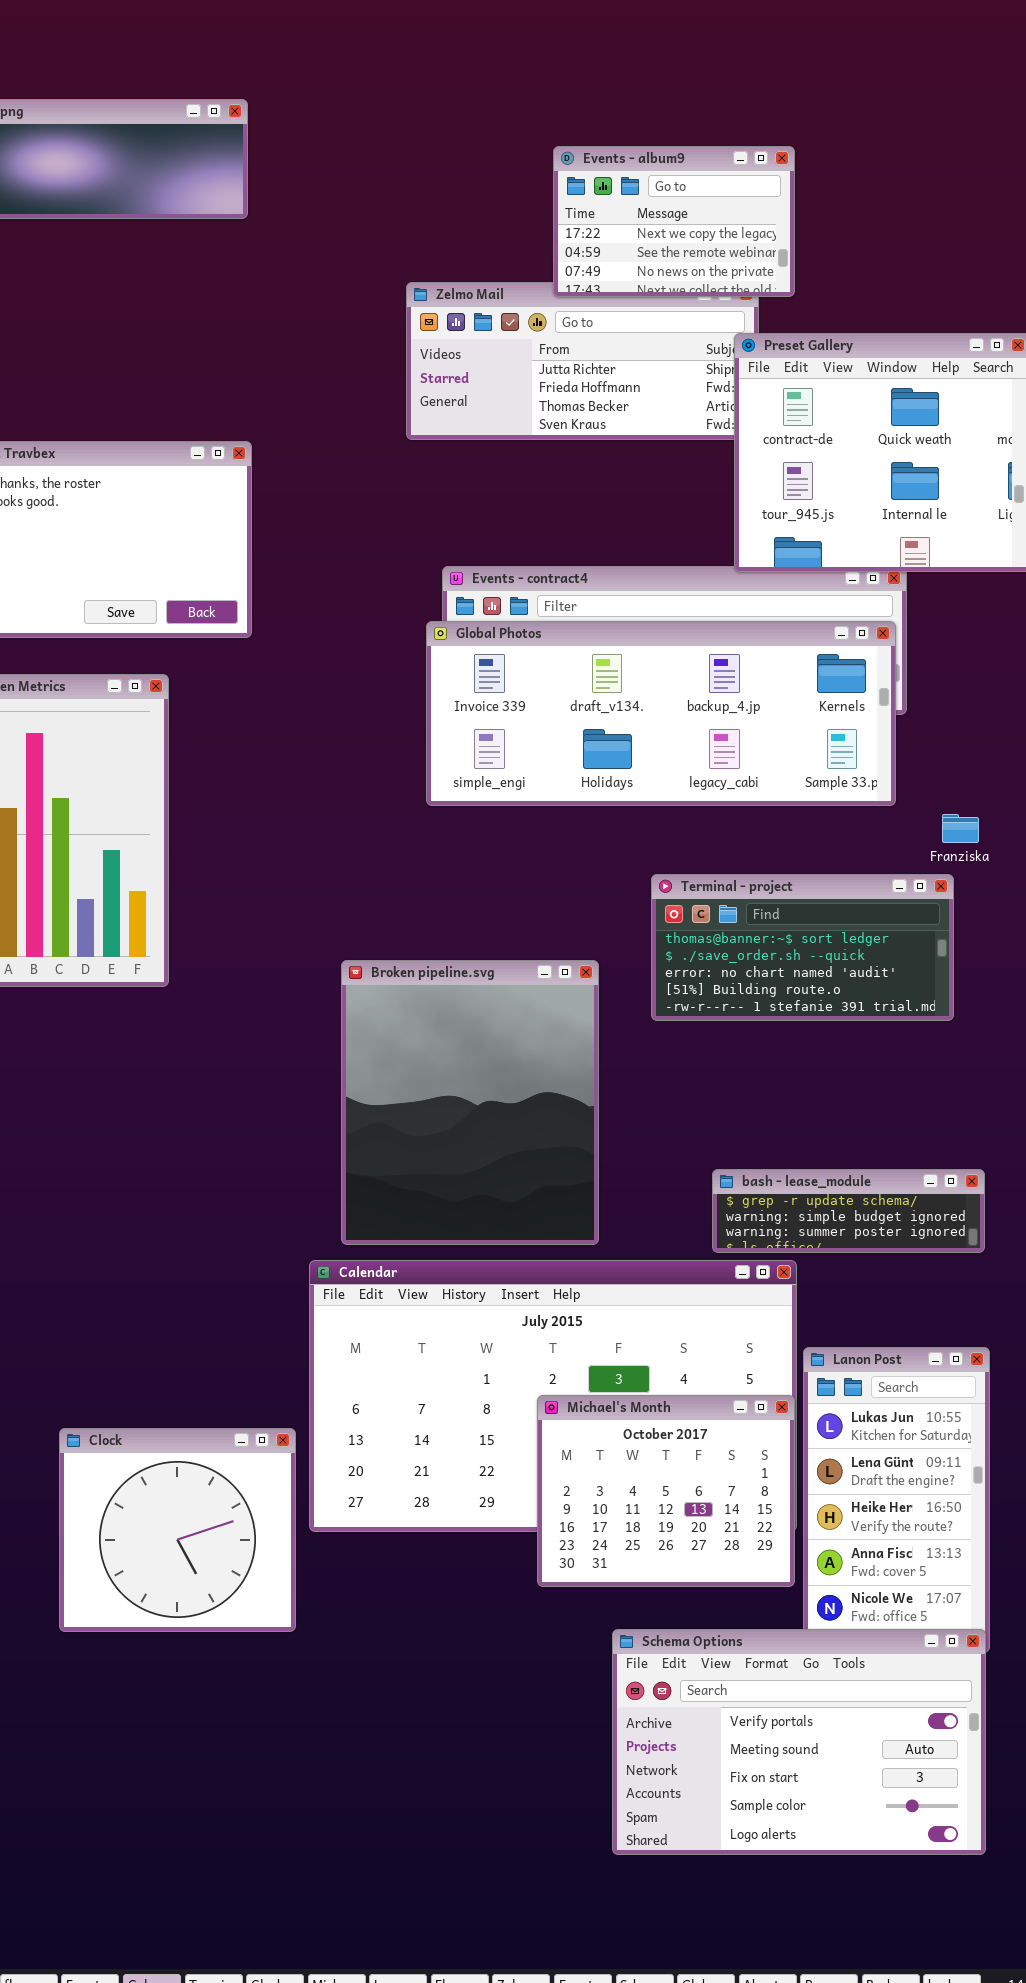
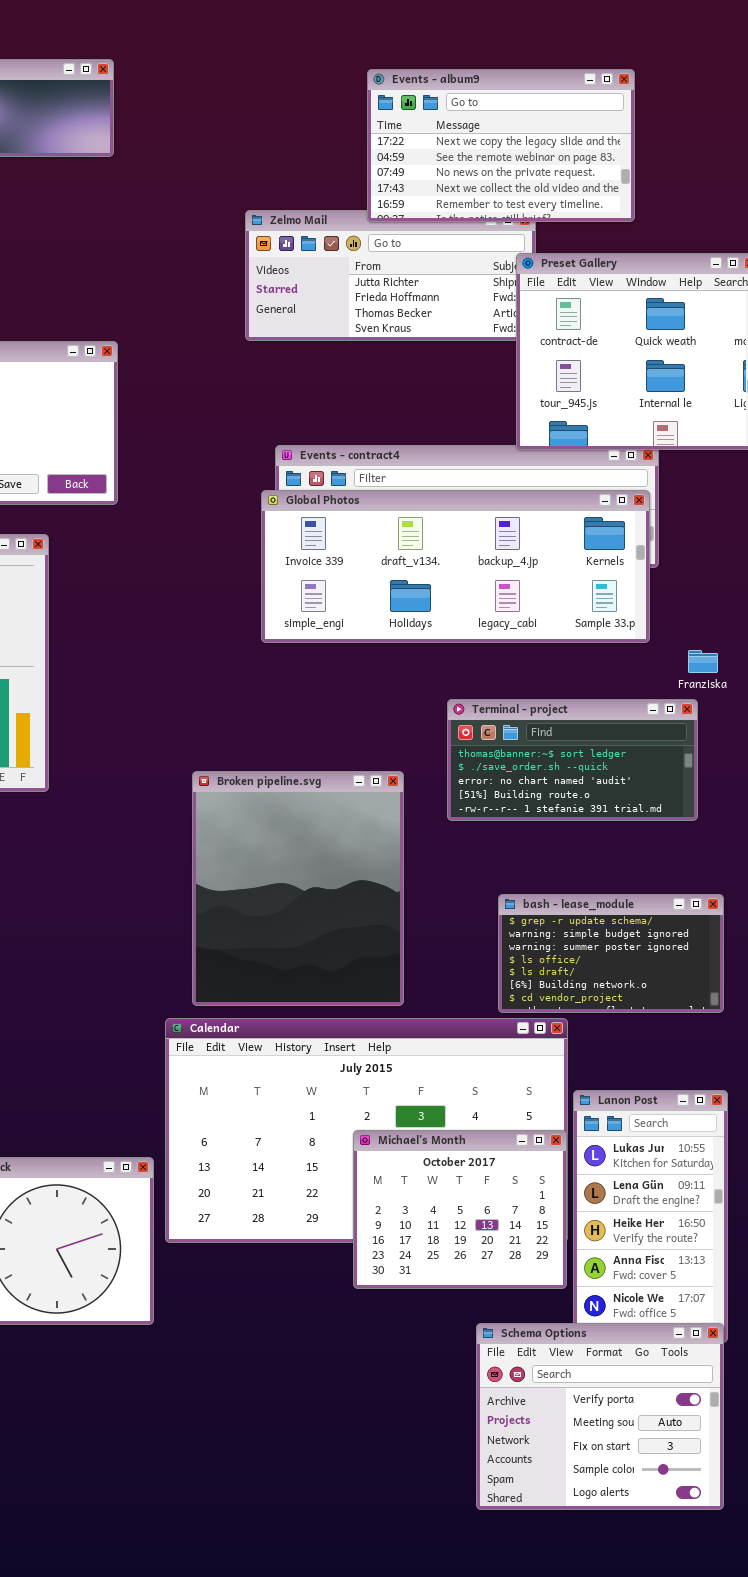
Events - album9: [553,146,795,297] -> [367,69,635,222], resized
bash - lease_module: [712,1169,985,1253] -> [498,894,724,1013], resized
Schema Options: [612,1629,986,1855] -> [476,1323,724,1510], resized

